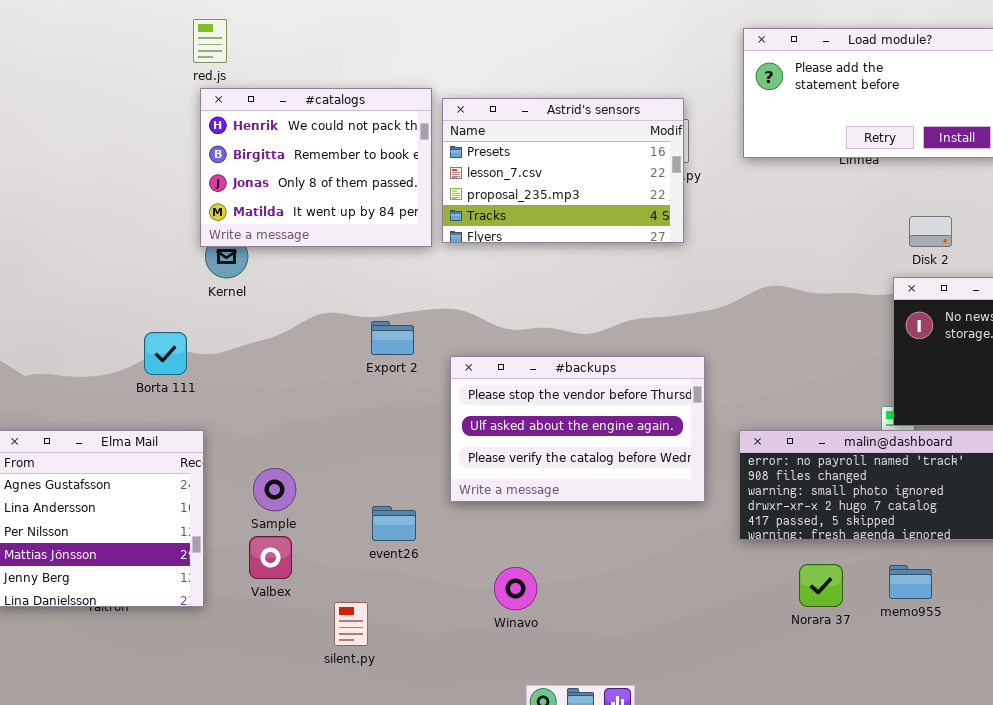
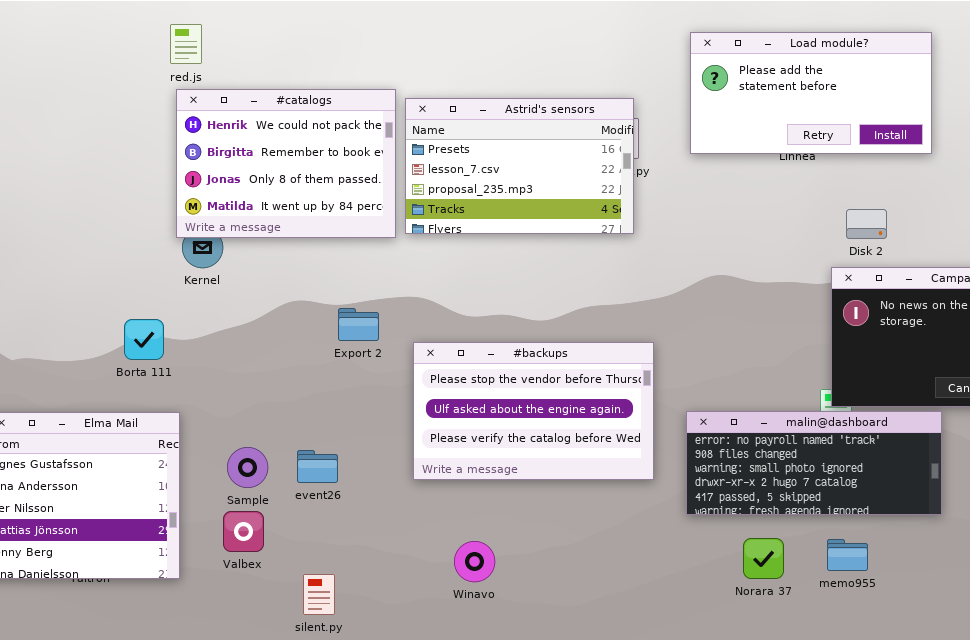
event26: [372,506,416,541] -> [297,450,338,483], moved

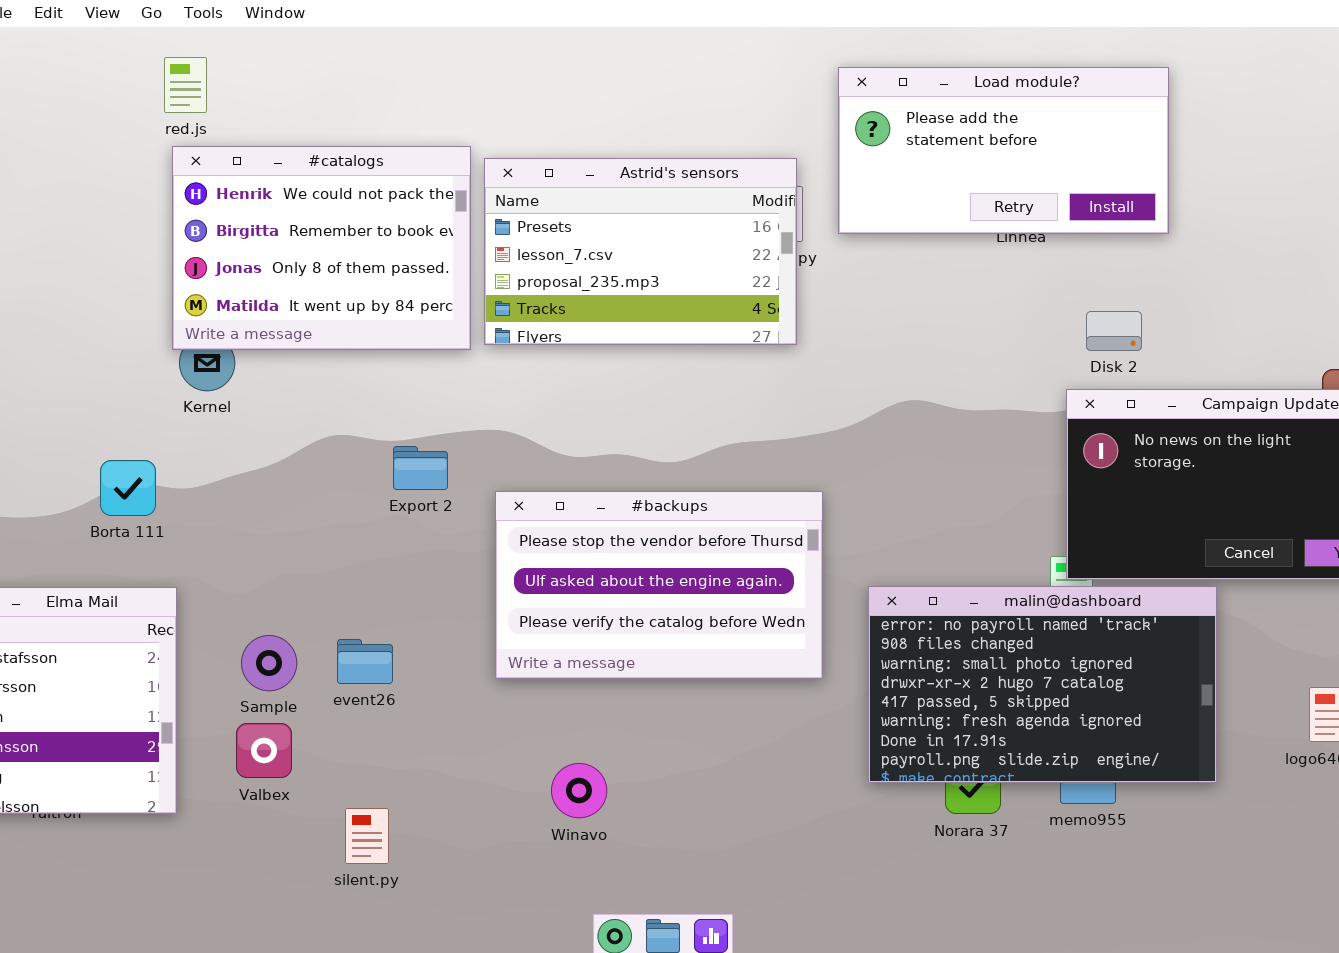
Load module?: [690,32,932,154] -> [838,67,1169,234], moved
malin@dashboard: [686,411,942,515] -> [868,586,1217,783], resized

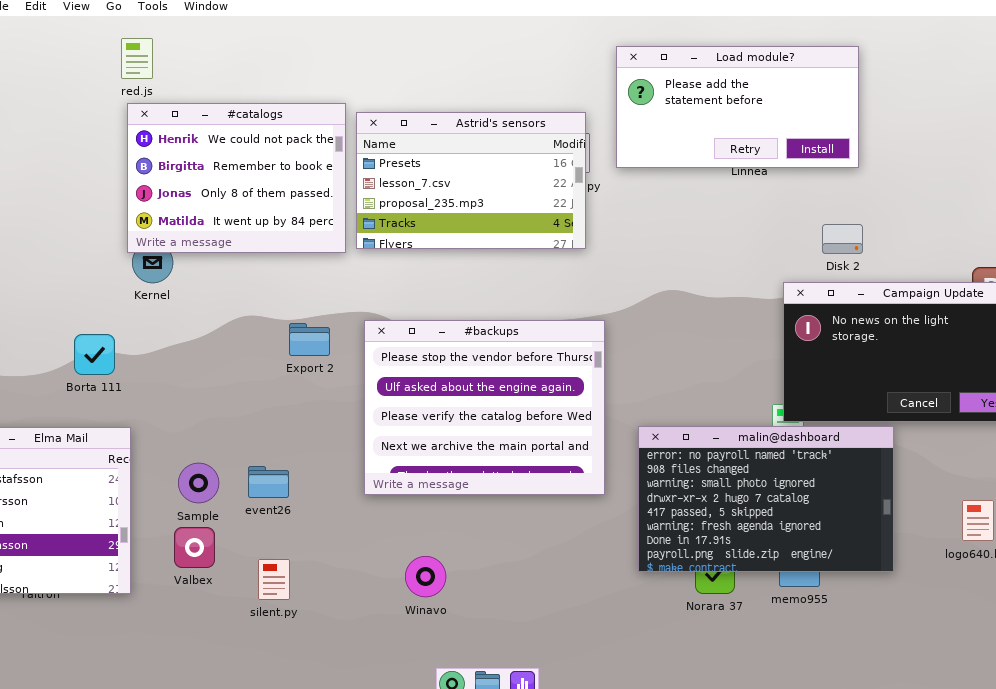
Disk 2: [1086,311,1142,351] -> [822,224,863,254], moved
#backups: [495,491,823,679] -> [364,320,605,495], resized
silent.py: [345,808,389,864] -> [258,559,290,600], moved

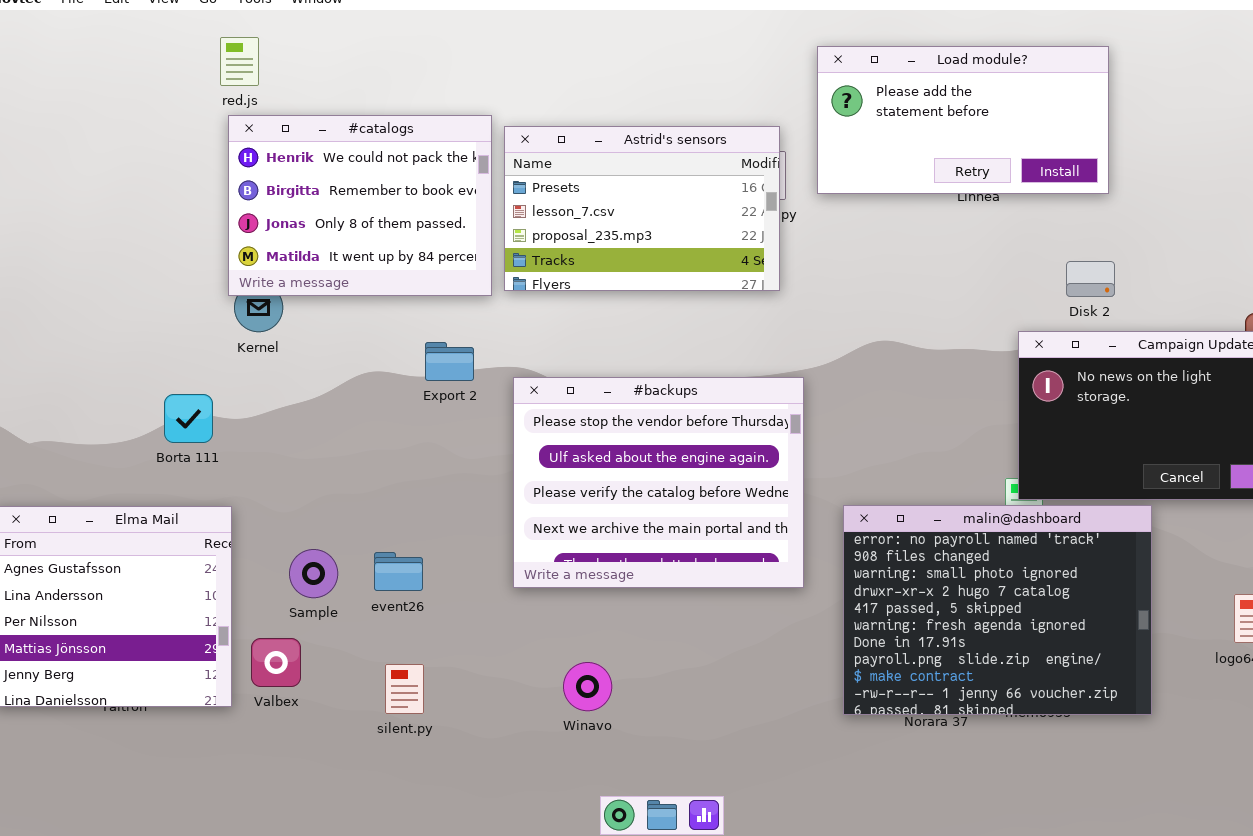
Export 2: [289,323,330,356] -> [425,342,474,381], moved
malin@dashboard: [638,426,894,572] -> [843,505,1152,715], resized
Valbex: [174,527,215,568] -> [251,638,301,687], moved

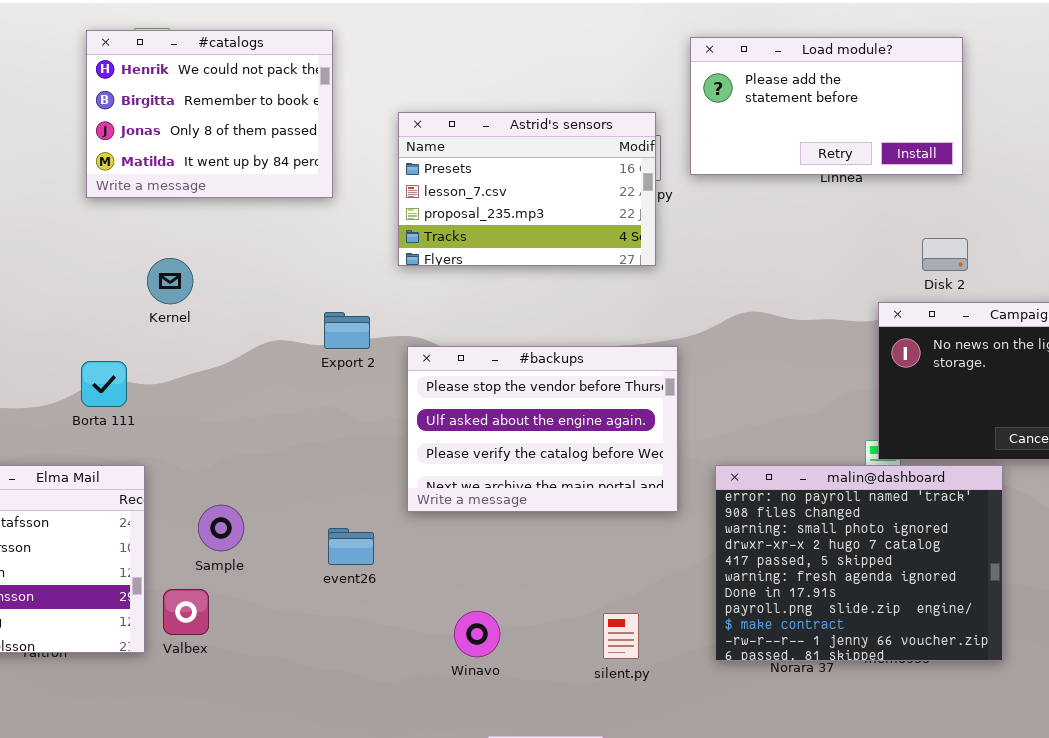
#catalogs: [228,115,492,296] -> [86,30,333,198], moved
#backups: [513,377,804,588] -> [407,346,678,512], resized
event26: [374,552,423,591] -> [328,528,374,565], moved
silent.py: [385,664,424,714] -> [603,613,639,659], moved

